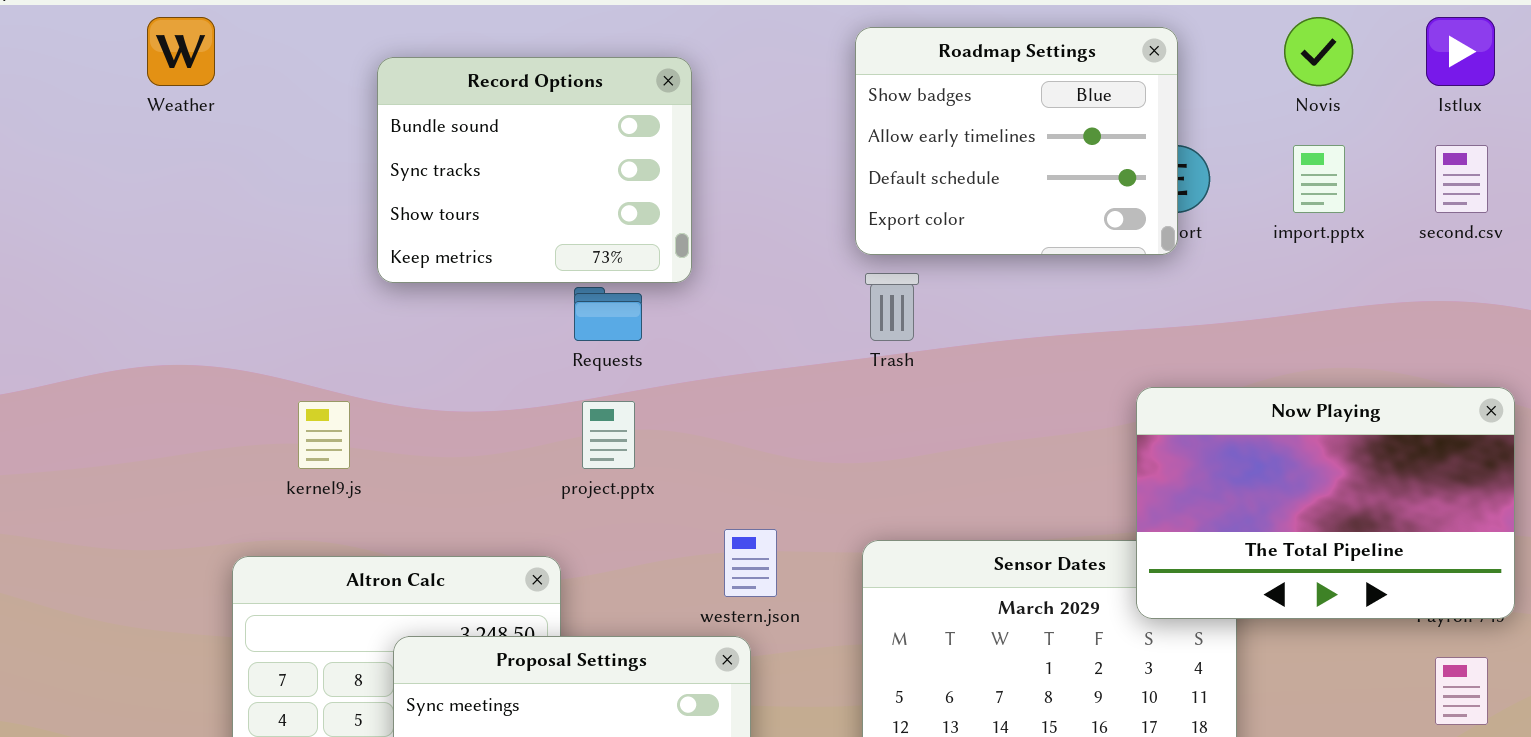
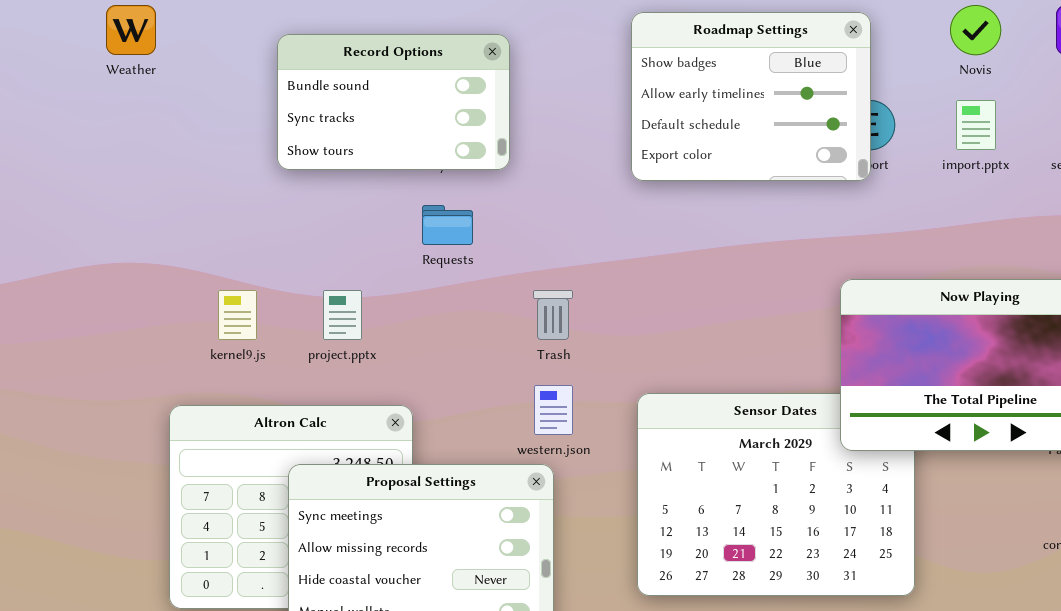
Record Options: [377,57,692,283] -> [277,34,510,170], resized
Trash: [865,273,919,341] -> [533,290,573,340], moved
project.pptx: [582,401,635,469] -> [323,290,362,340], moved

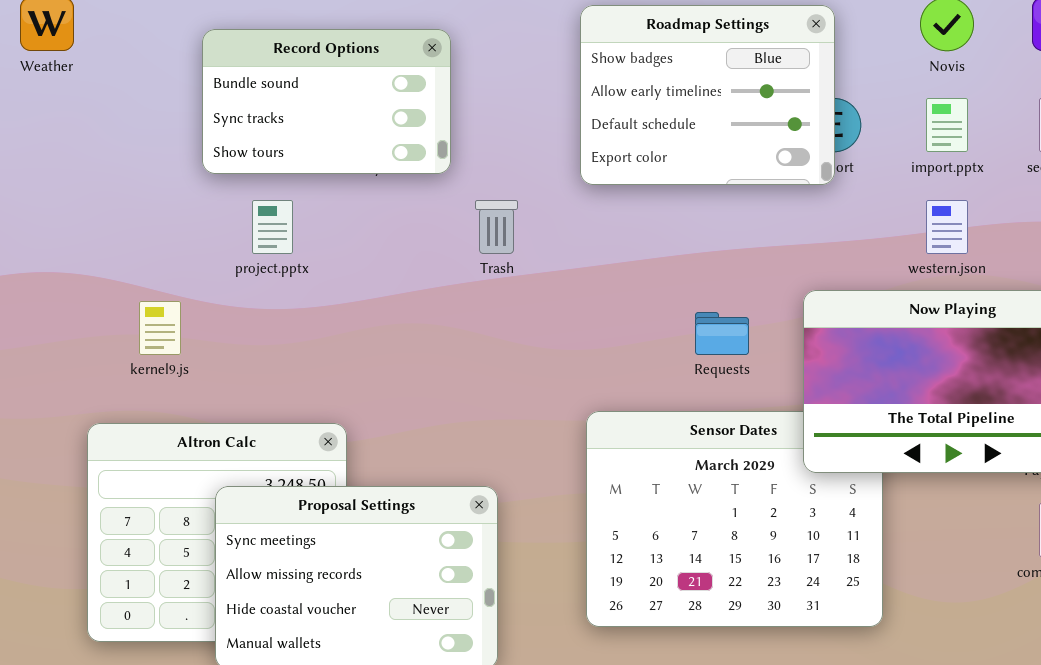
Requests: [422,205,473,245] -> [695,312,749,355], moved
project.pptx: [323,290,362,340] -> [252,200,293,254], moved
Trash: [533,290,573,340] -> [475,200,518,254], moved
western.json: [534,385,573,435] -> [926,200,968,254], moved

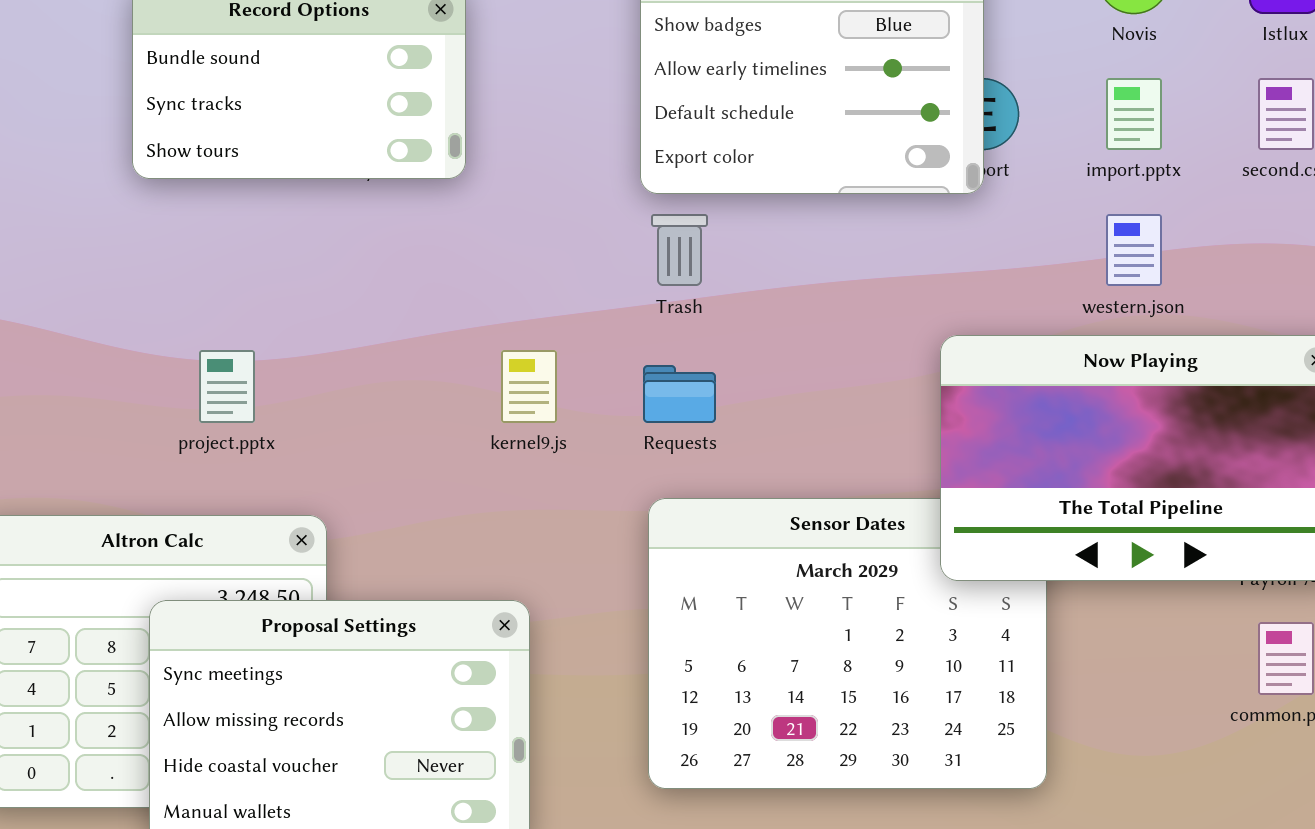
project.pptx: [252,200,293,254] -> [199,350,255,423], moved
Trash: [475,200,518,254] -> [651,214,708,286], moved
kernel9.js: [139,301,181,355] -> [501,350,557,423], moved
Requests: [695,312,749,355] -> [643,365,716,423], moved

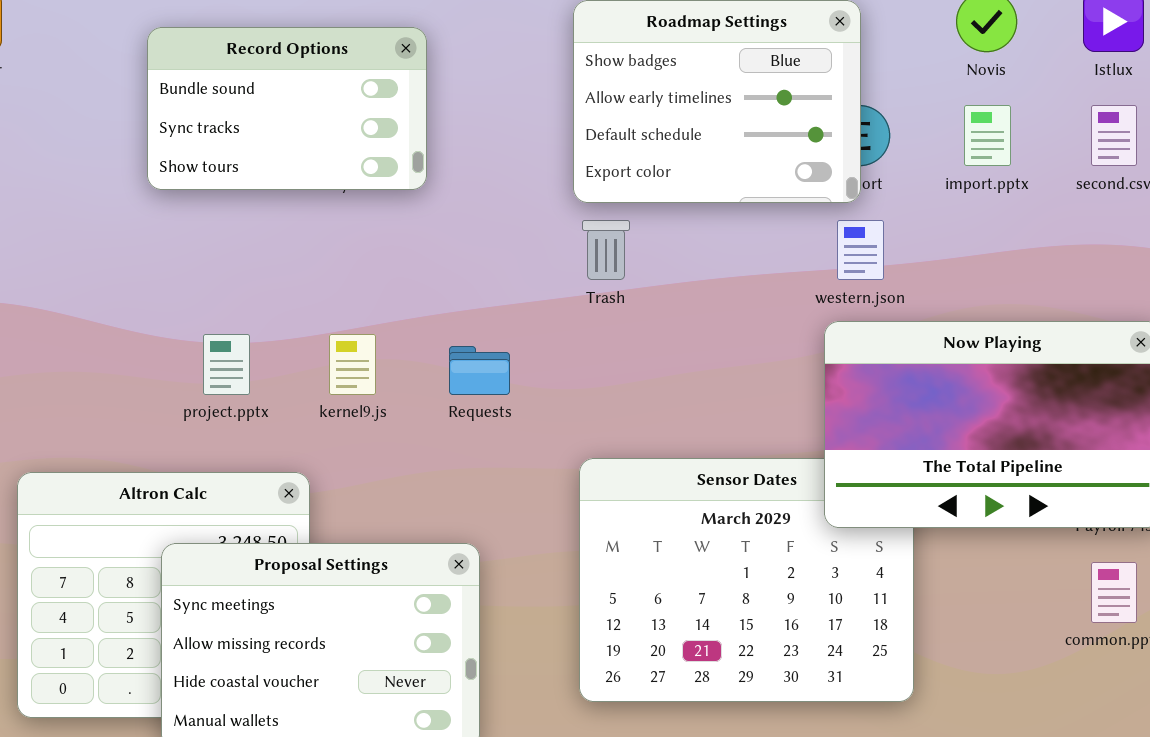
western.json: [1106,214,1162,286] -> [837,220,884,280], moved
kernel9.js: [501,350,557,423] -> [329,334,376,395], moved
Requests: [643,365,716,423] -> [449,346,510,395], moved

